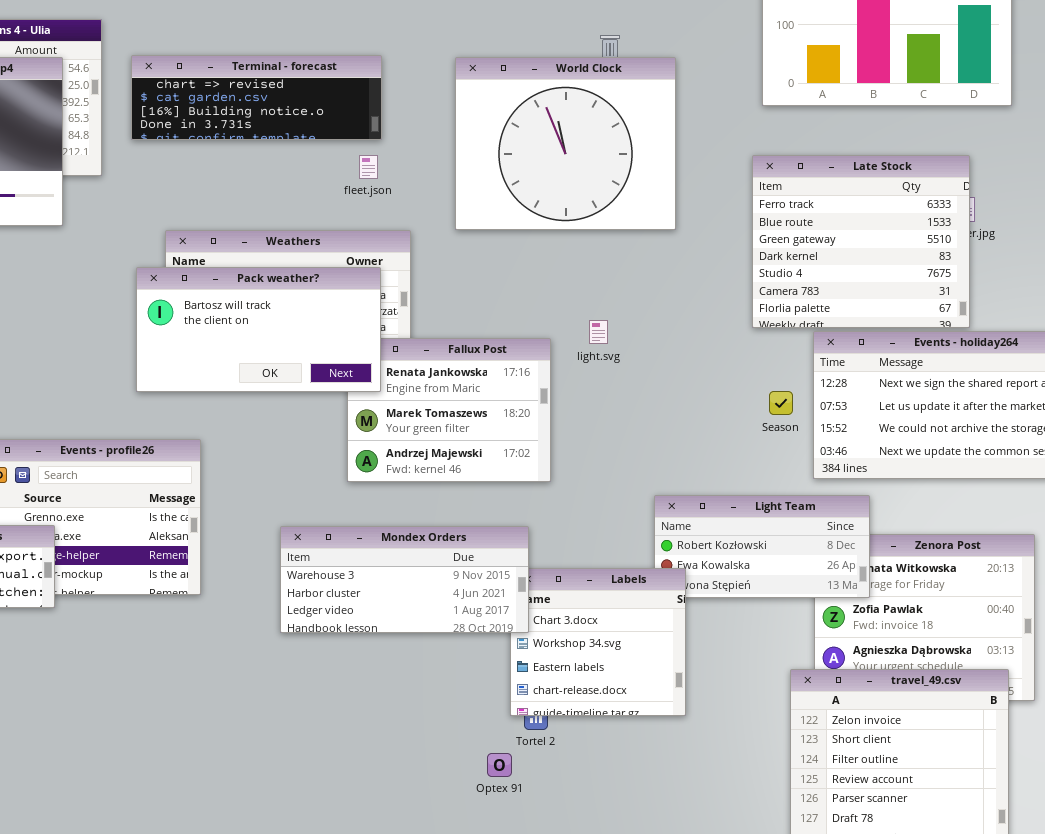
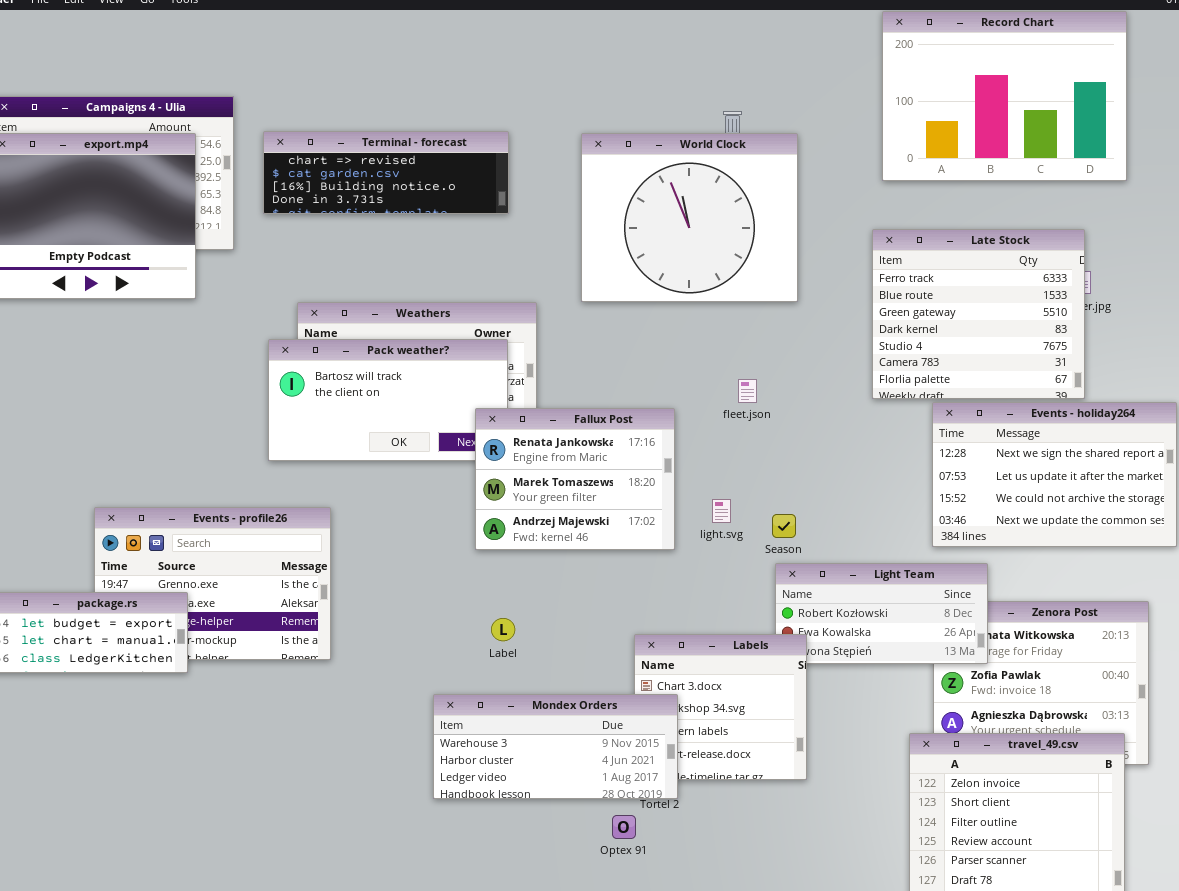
fleet.json: [359,155,378,179] -> [738,379,757,403], moved
light.svg: [589,320,608,344] -> [712,499,731,523], moved
Fallux Post: [347,338,551,482] -> [475,408,675,550], raised
Season: [769,391,793,415] -> [772,514,796,538], moved
Mondex Orders: [280,526,529,633] -> [433,694,678,799], moved

